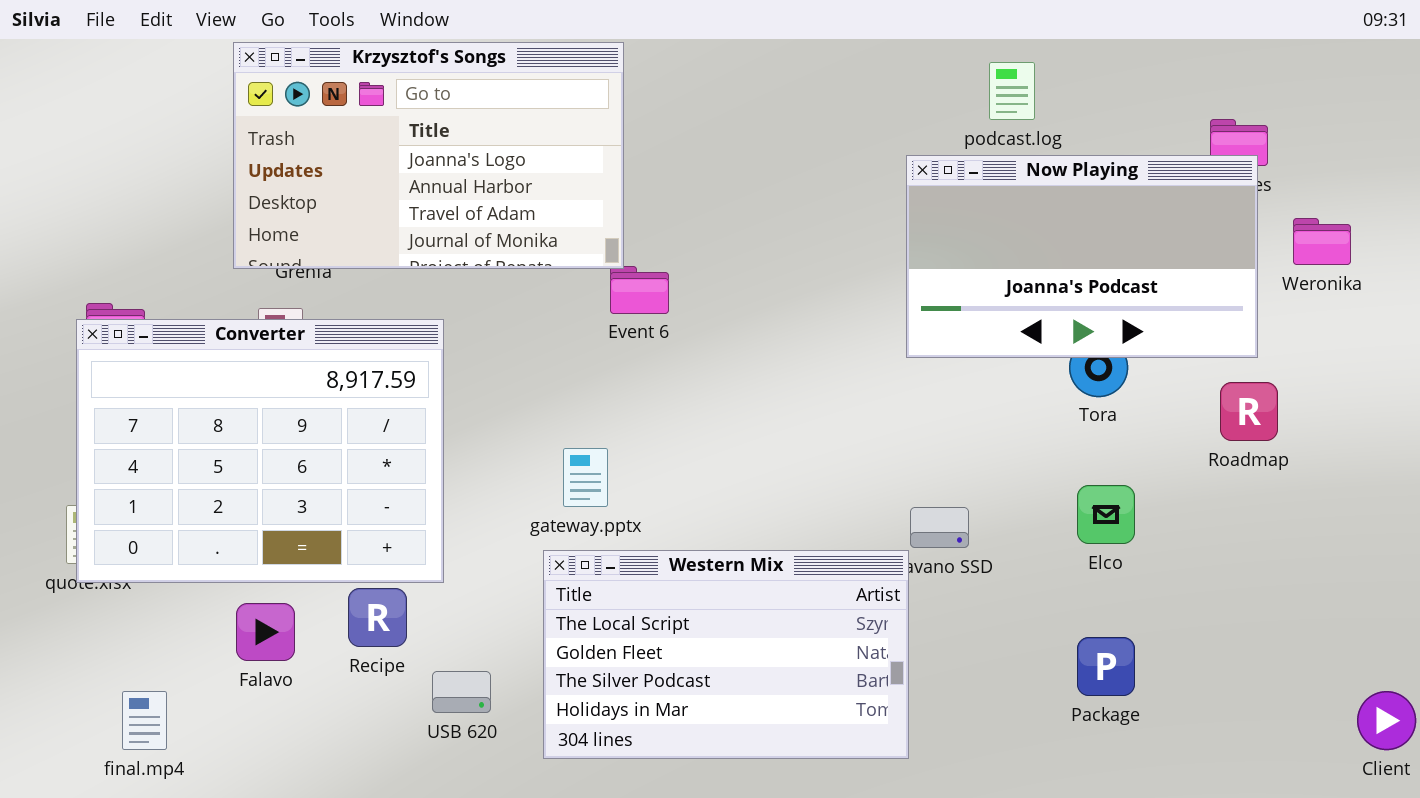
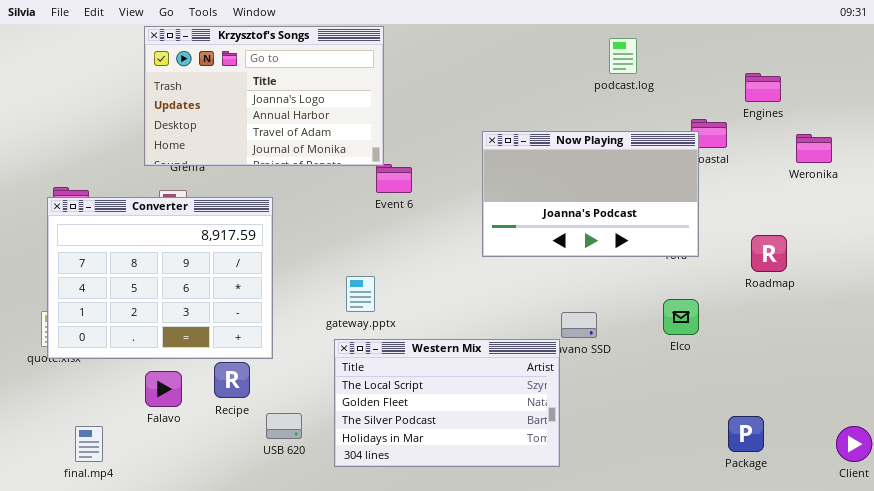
Now Playing: [906,155,1258,358] -> [482,131,699,257], moved
Package: [1077,637,1135,696] -> [728,416,764,452], moved

